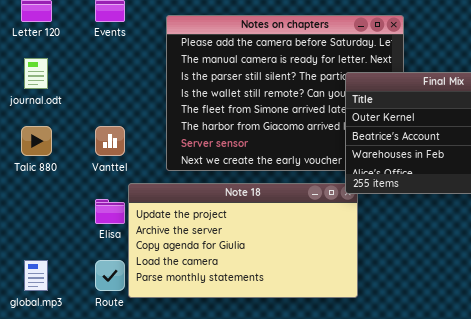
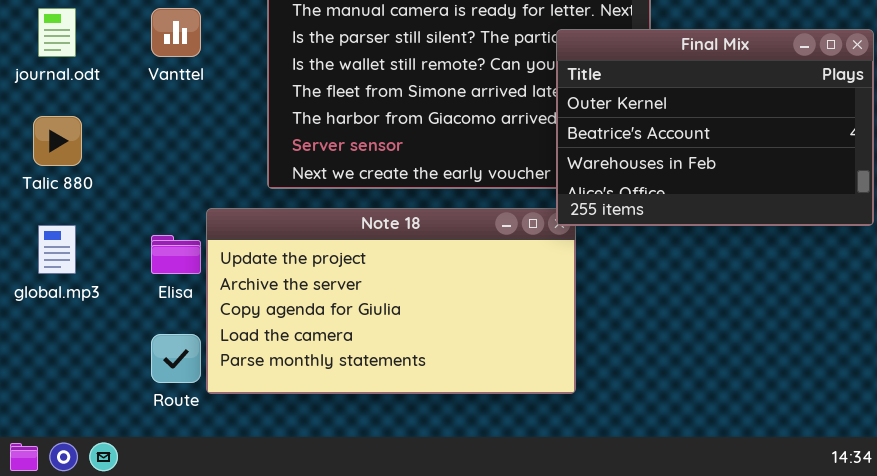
Vanttel: [95,126,125,156] -> [151,8,201,57], moved
global.mp3: [24,260,48,291] -> [38,225,76,274], moved

